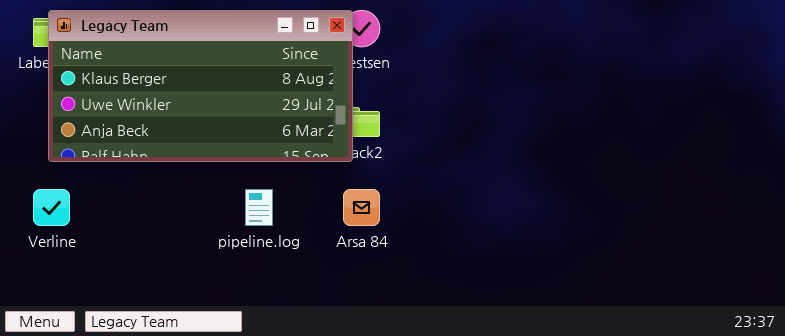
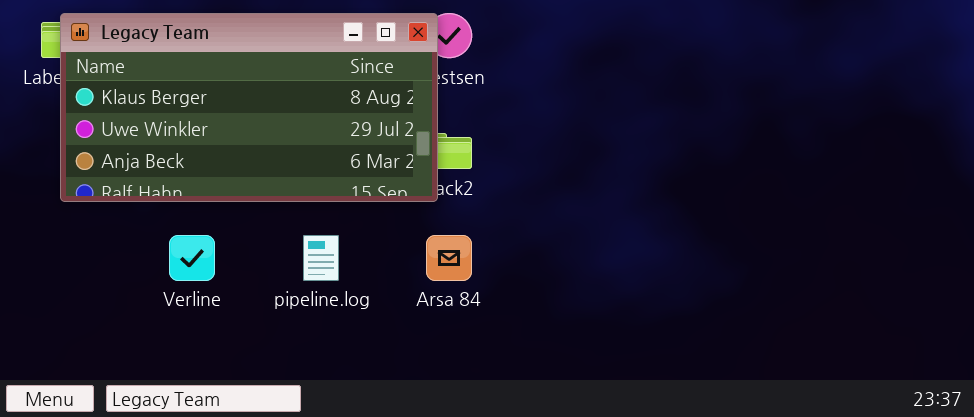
Verline: [33,189,70,226] -> [169,235,215,281], moved

